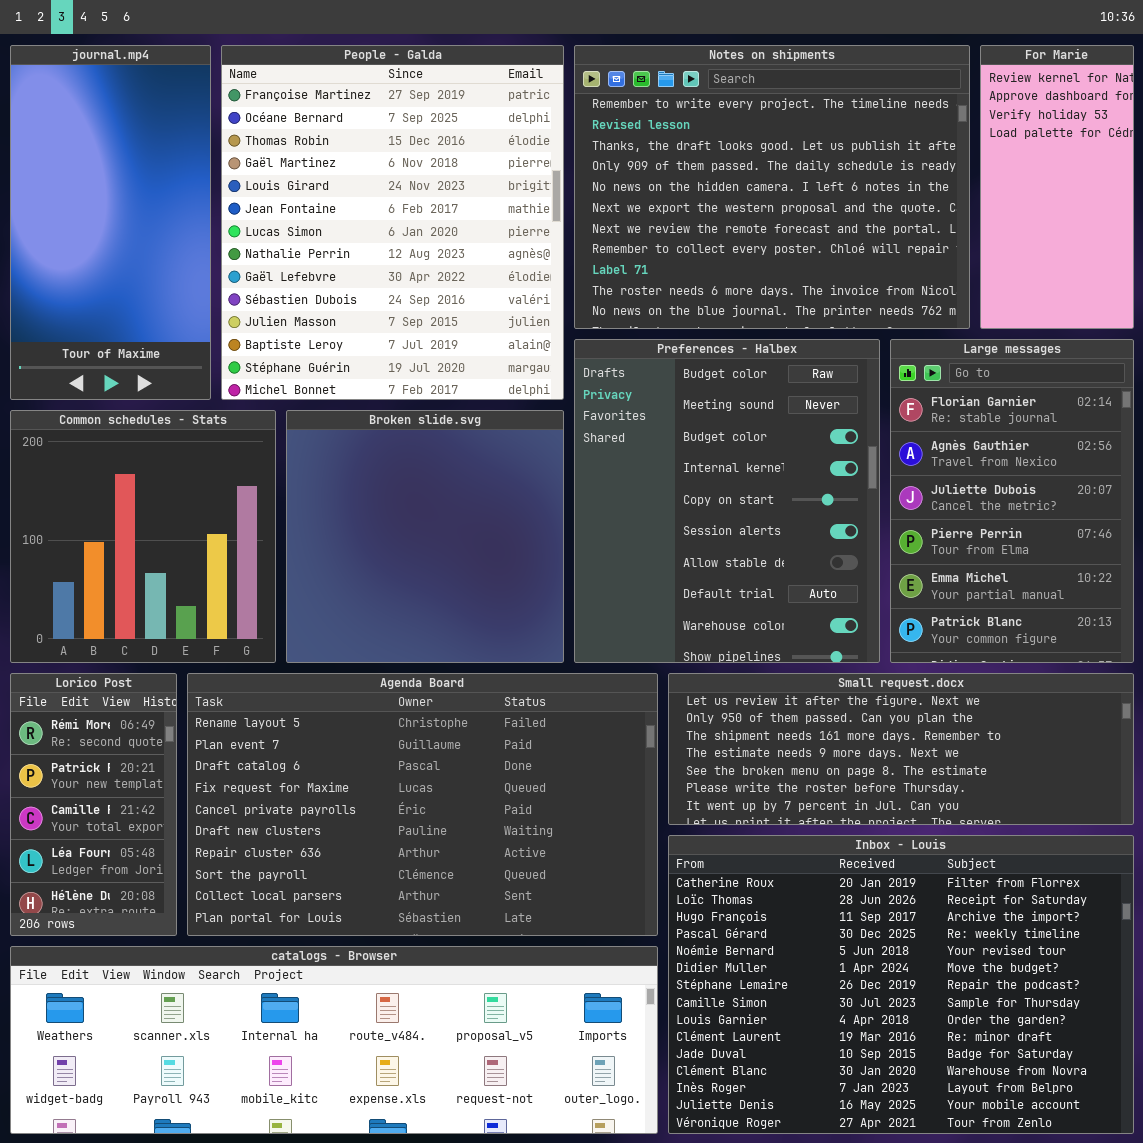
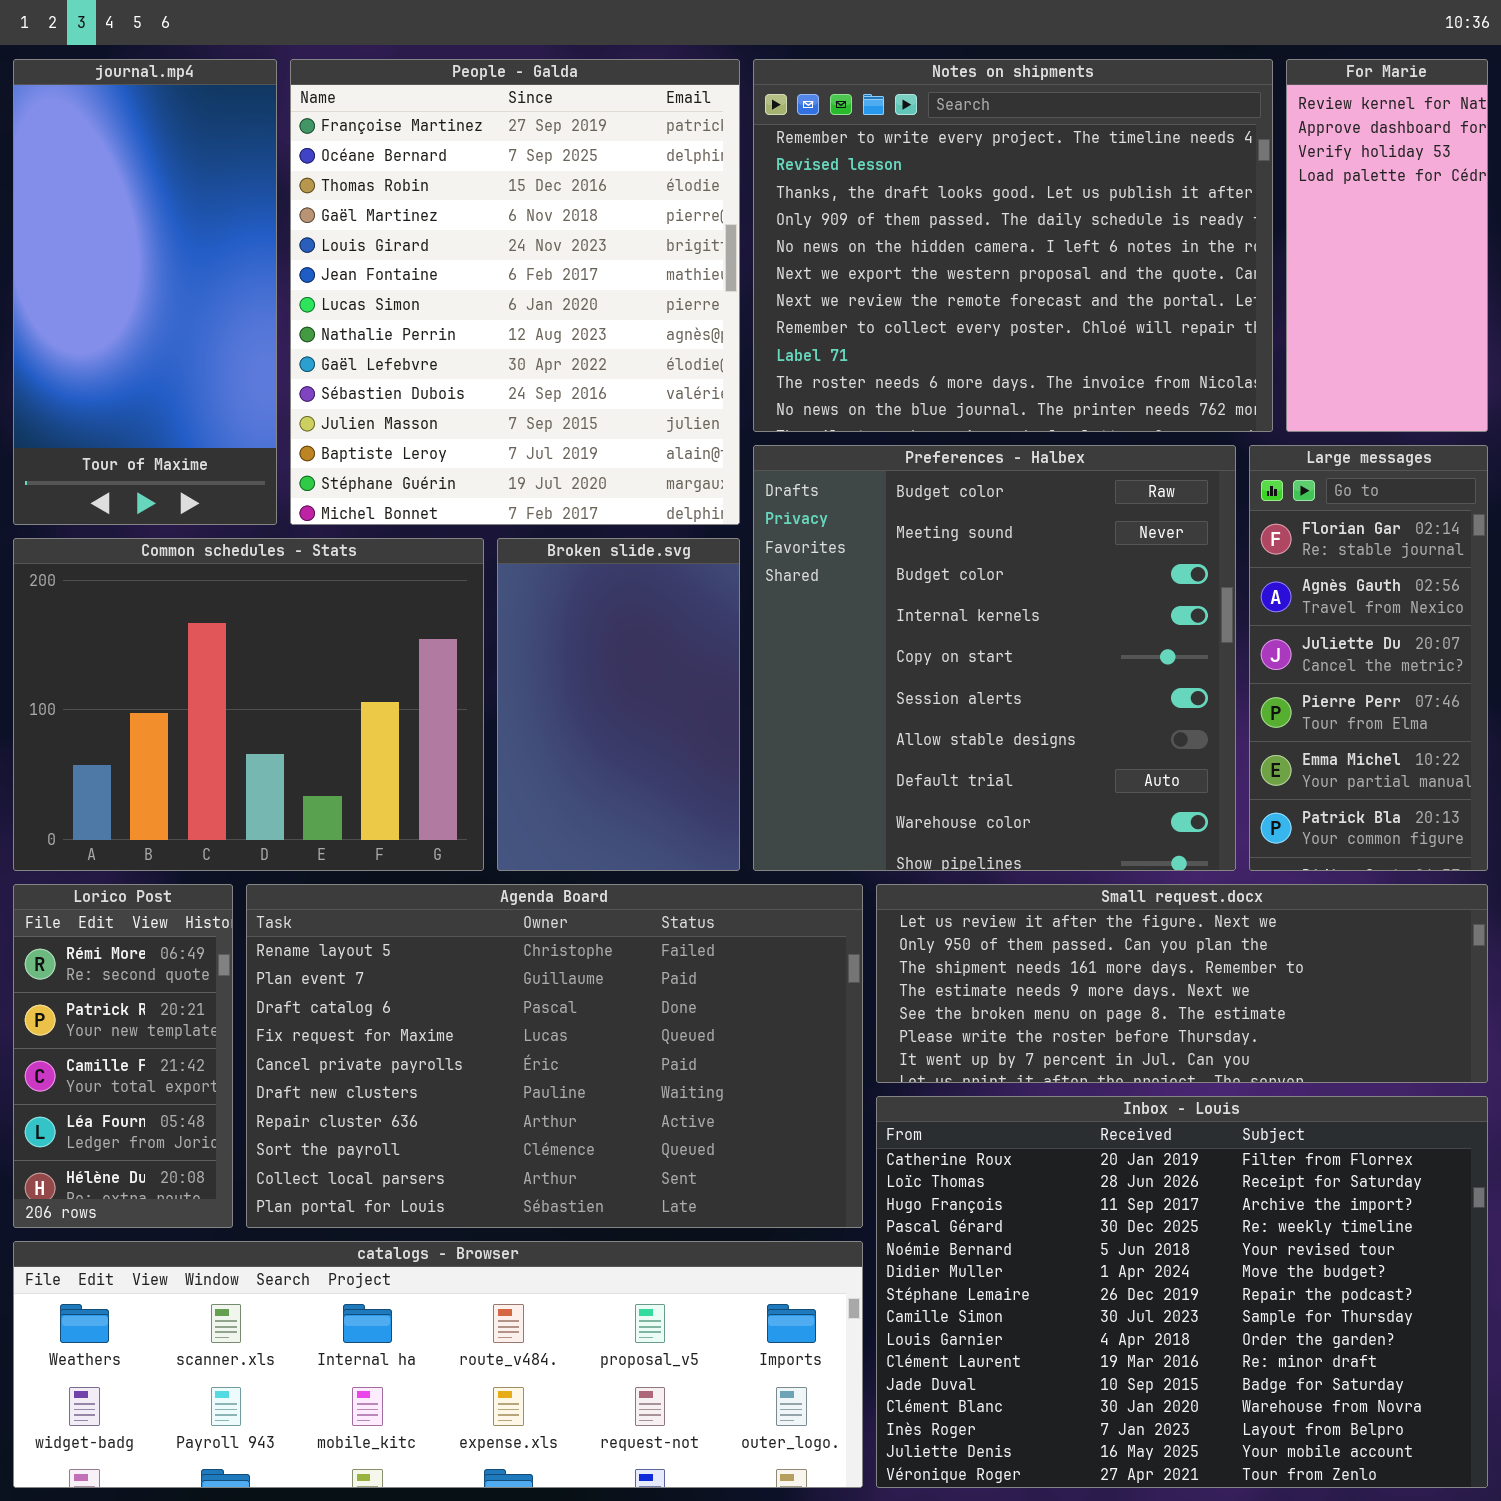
Preferences - Halbex: [574,339,880,663] -> [753,445,1236,871], resized
Large messages: [890,339,1134,663] -> [1249,445,1488,871], resized
Common schedules - Stats: [10,410,276,663] -> [13,538,484,871], resized
Broken slide.svg: [286,410,564,663] -> [497,538,740,871], resized

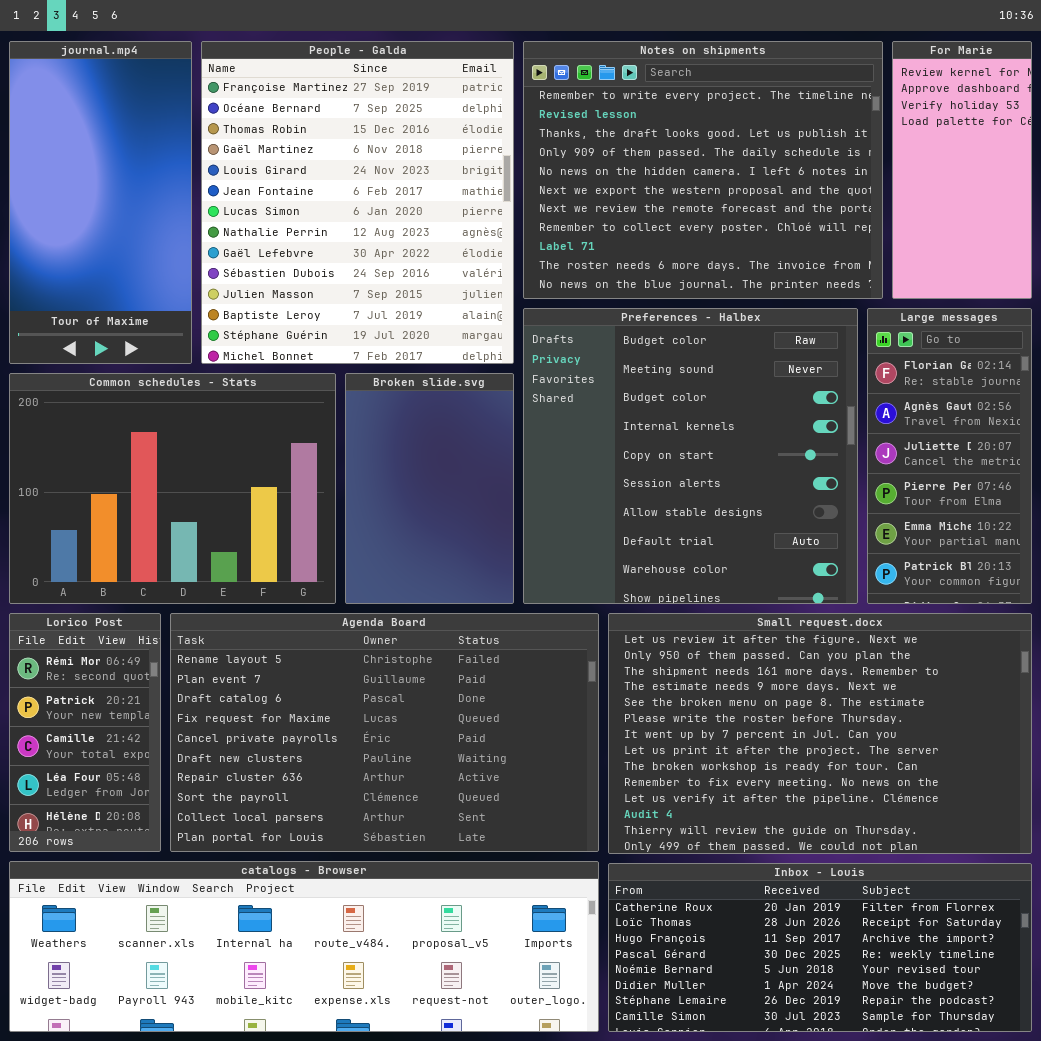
Small request.docx: [876,884,1488,1083] -> [608,613,1032,854], resized
Inbox - Louis: [876,1096,1488,1488] -> [608,863,1032,1032], resized

